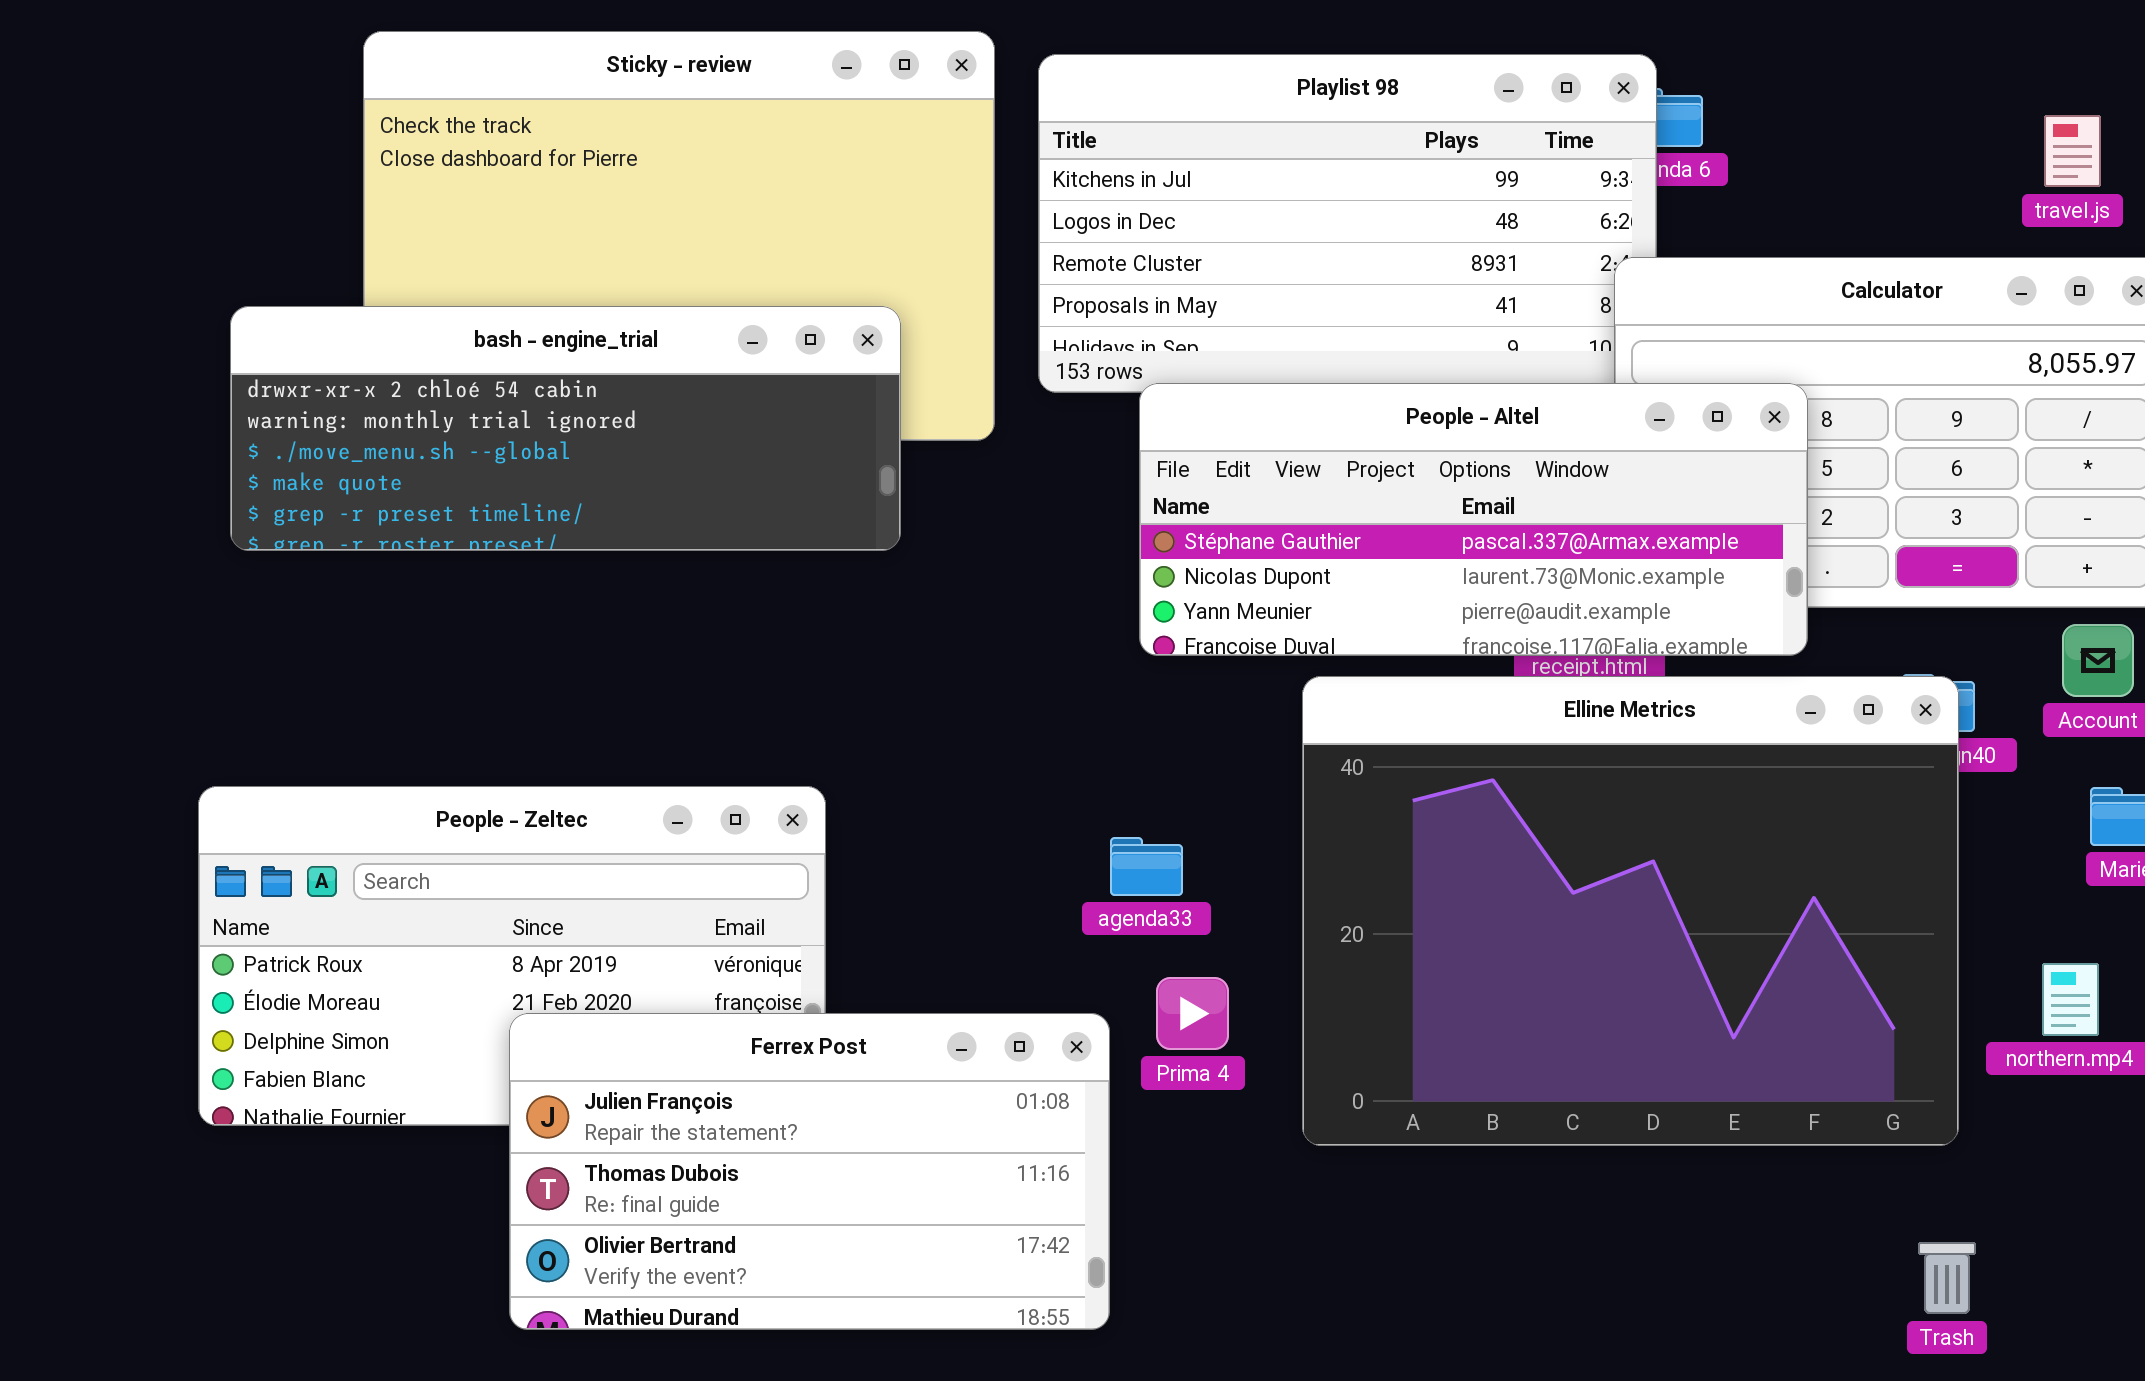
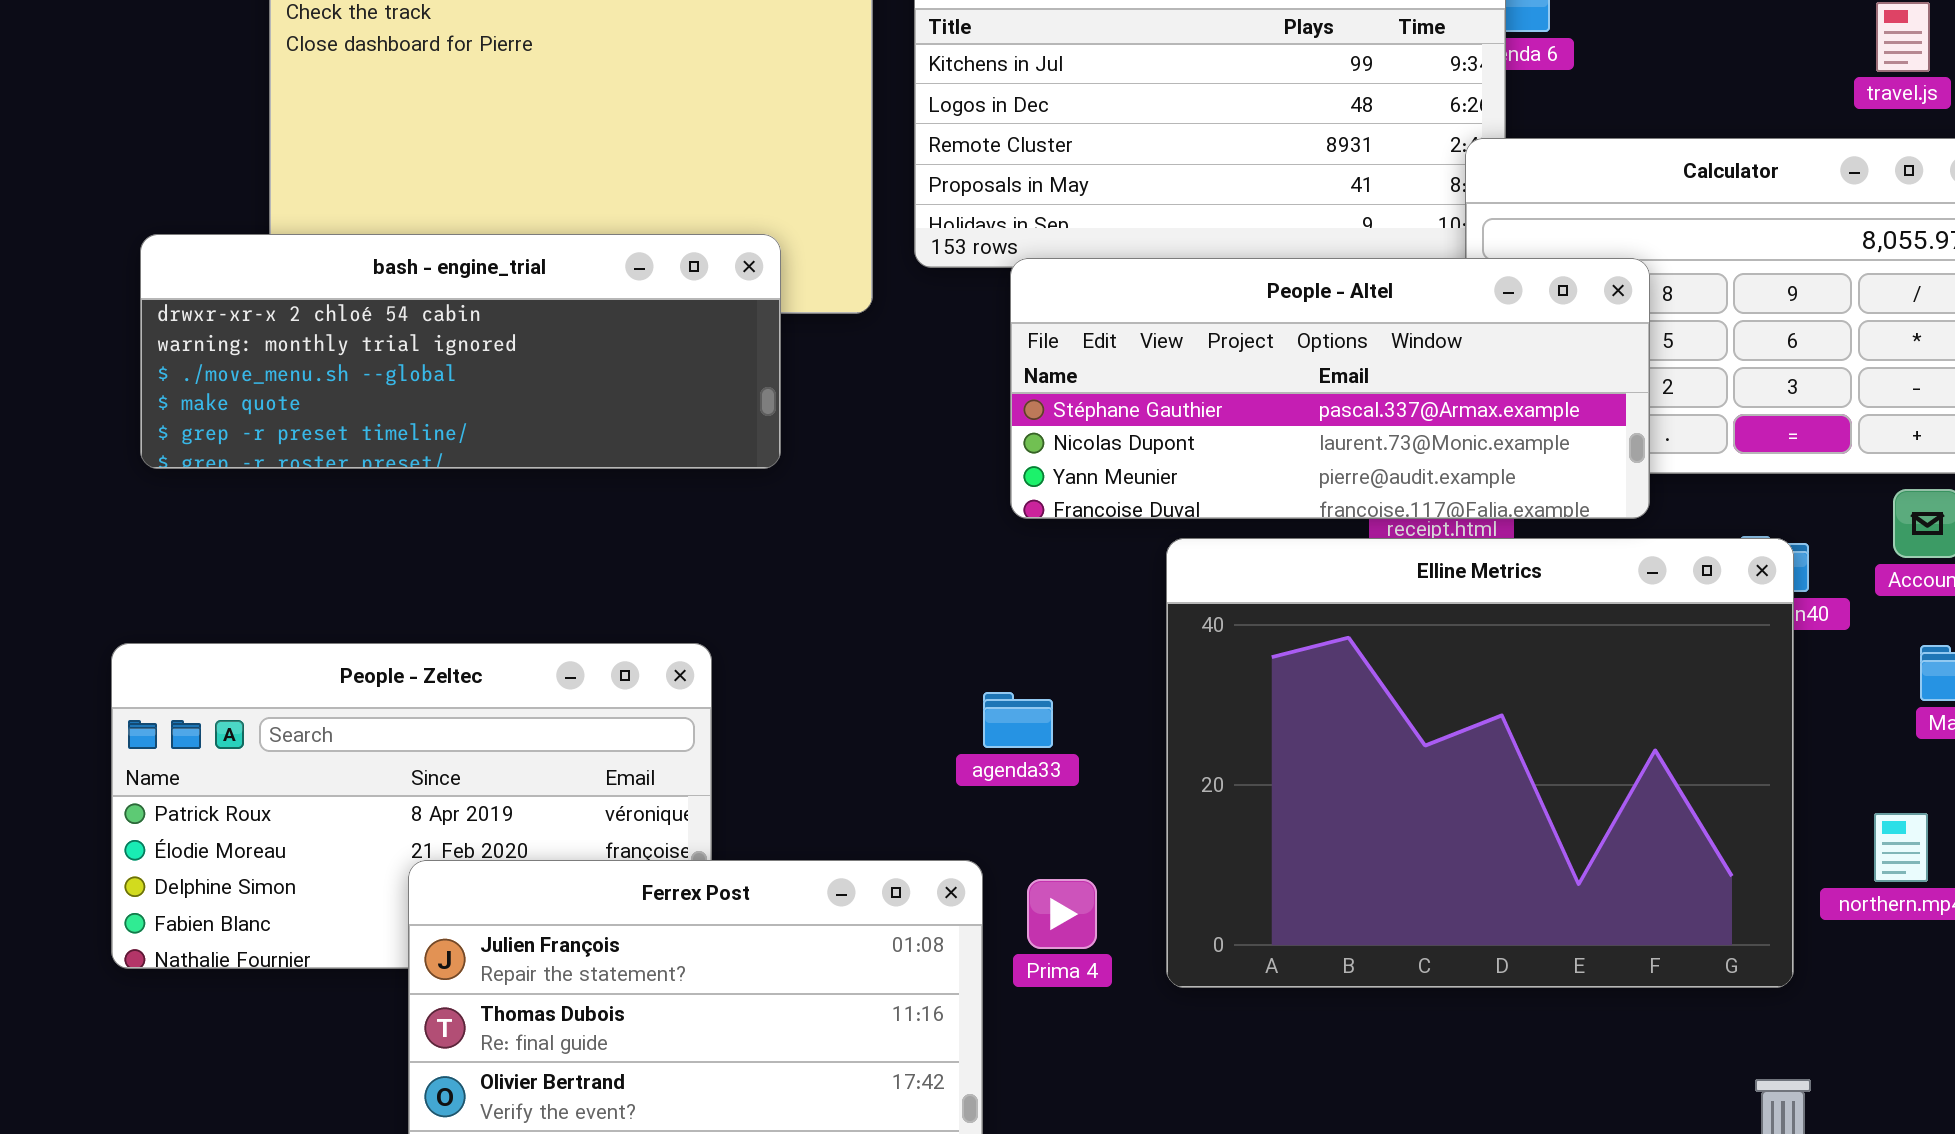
bash - engine_trial: [230,306,901,551] -> [140,234,781,469], moved
Prima 4: [1156,977,1229,1050] -> [1027,879,1097,949], moved

